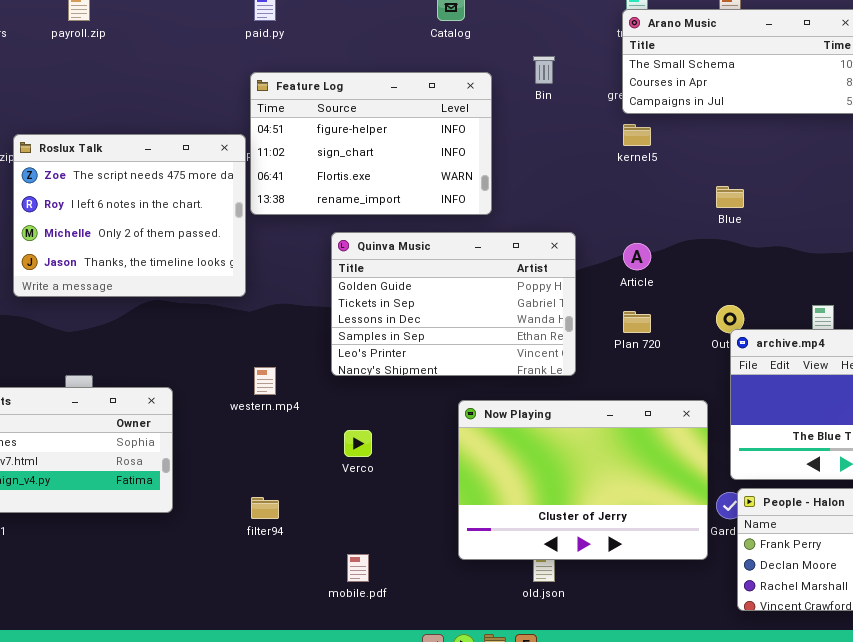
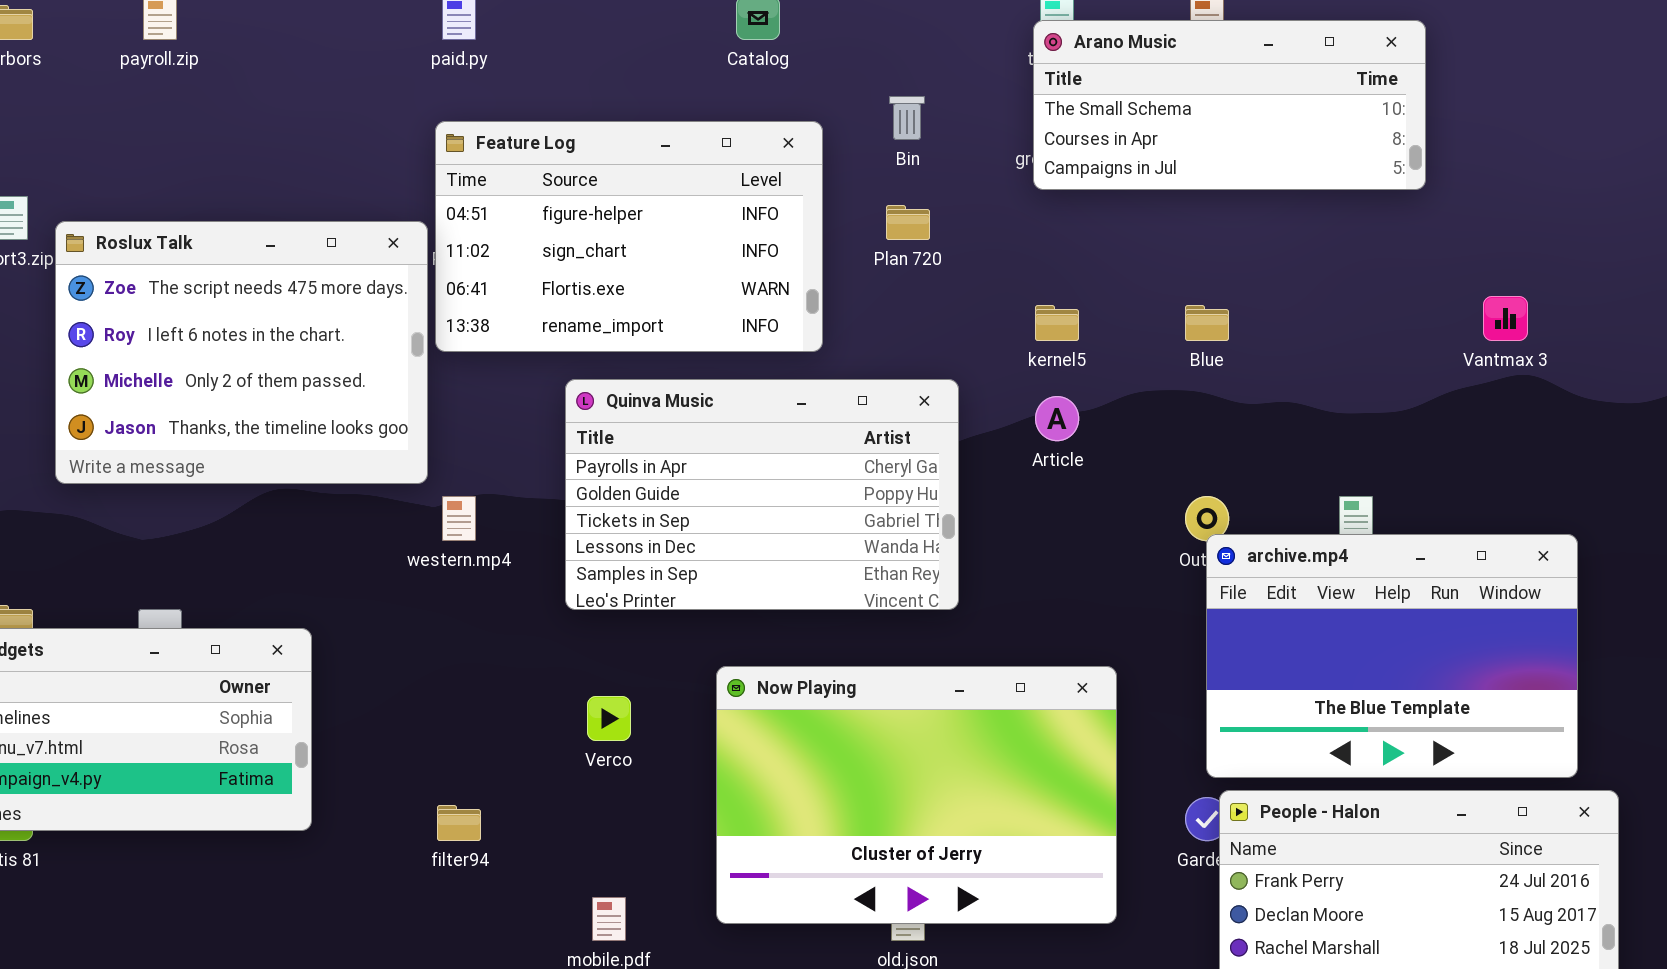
kernel5: [623,124,651,146] -> [1035,305,1079,341], moved
Quinva Music: [331,232,576,376] -> [565,379,959,610], scrolled up 1 row
Plan 720: [623,311,651,333] -> [886,205,930,240], moved
western.mp4: [254,367,276,395] -> [442,496,476,541], moved
Now Playing: [458,400,708,560] -> [716,666,1117,924], moved

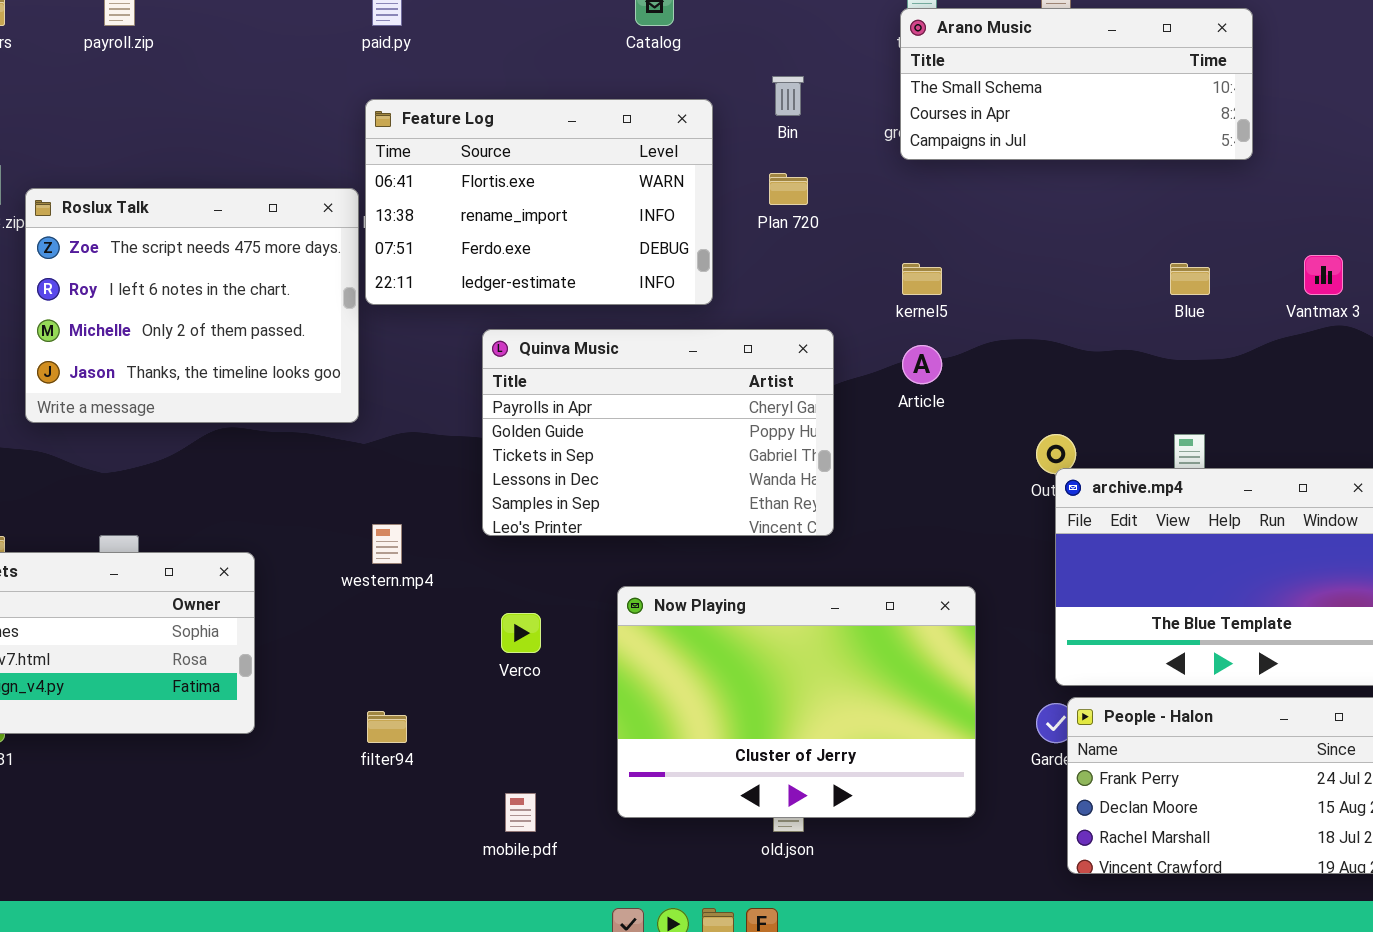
Feature Log: [435,121,823,352] -> [365,99,713,305], scrolled down 2 rows
Blue: [1185,305,1229,341] -> [1170,263,1210,295], moved
western.mp4: [442,496,476,541] -> [372,524,402,564], moved

